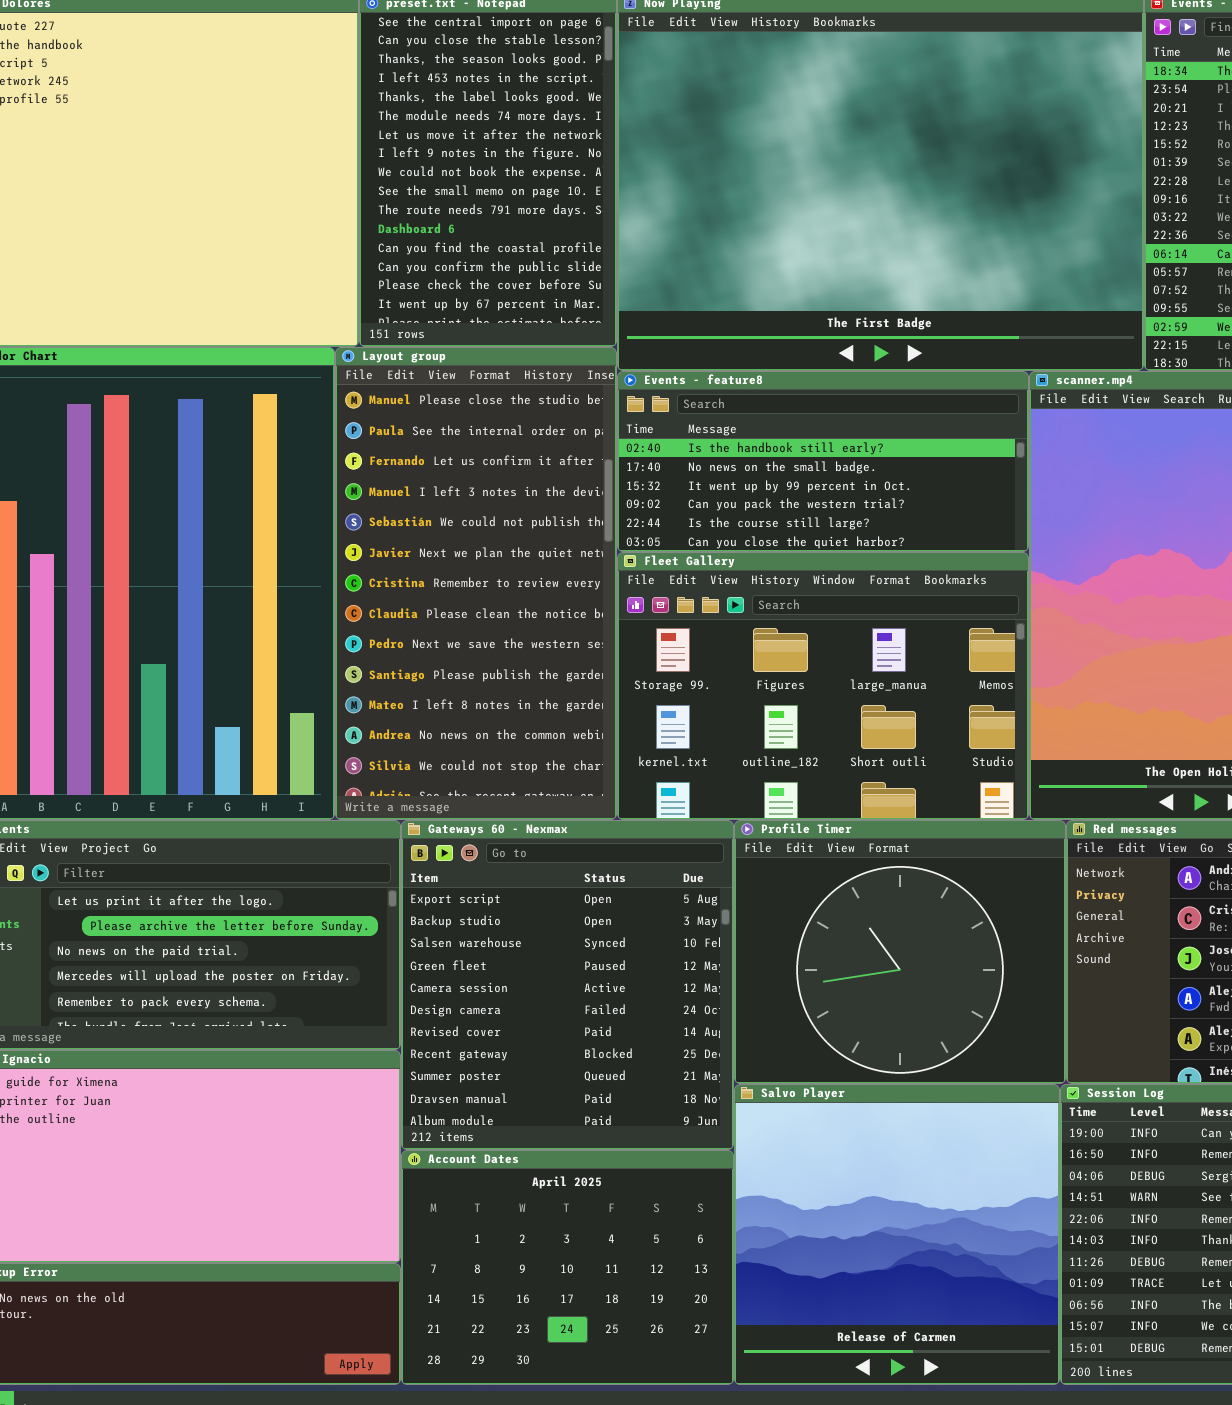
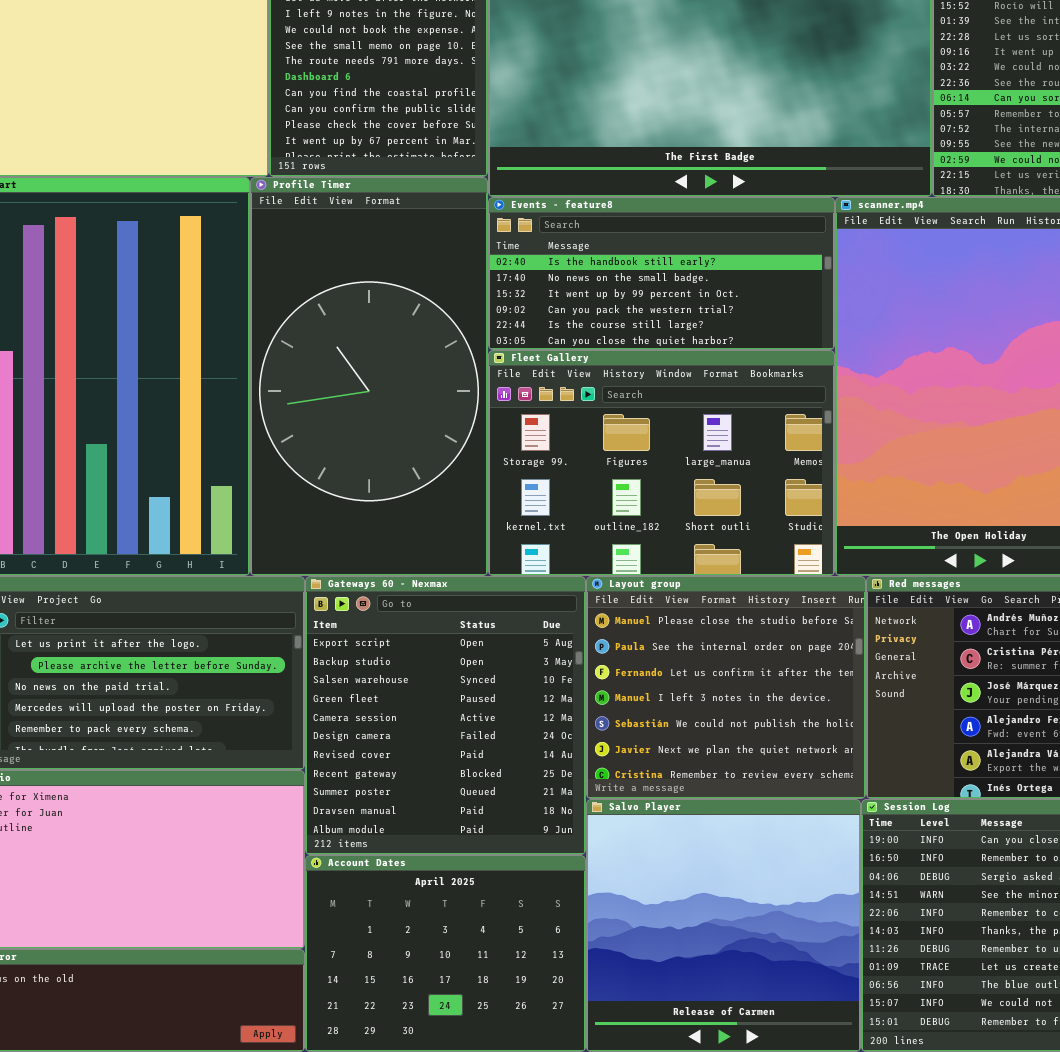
Layout group: [335,347,617,820] -> [586,576,866,799], moved, resized
Profile Timer: [734,820,1066,1084] -> [250,177,488,576], moved, resized

